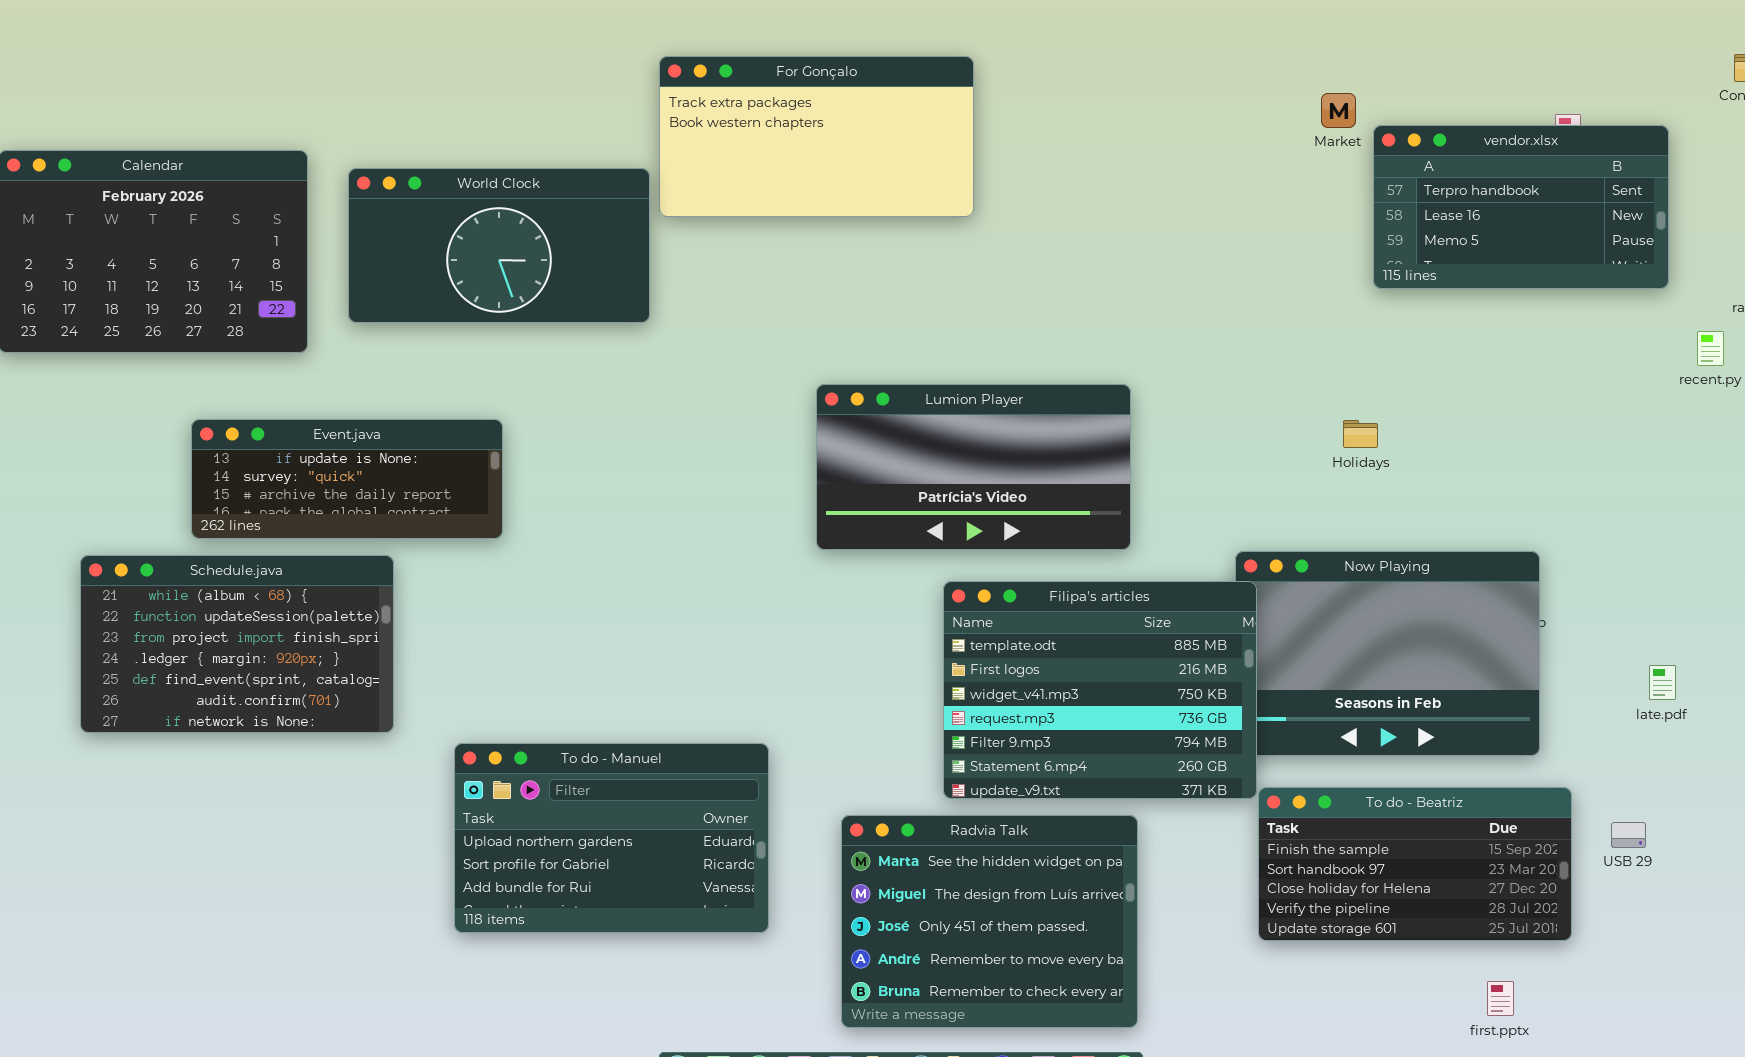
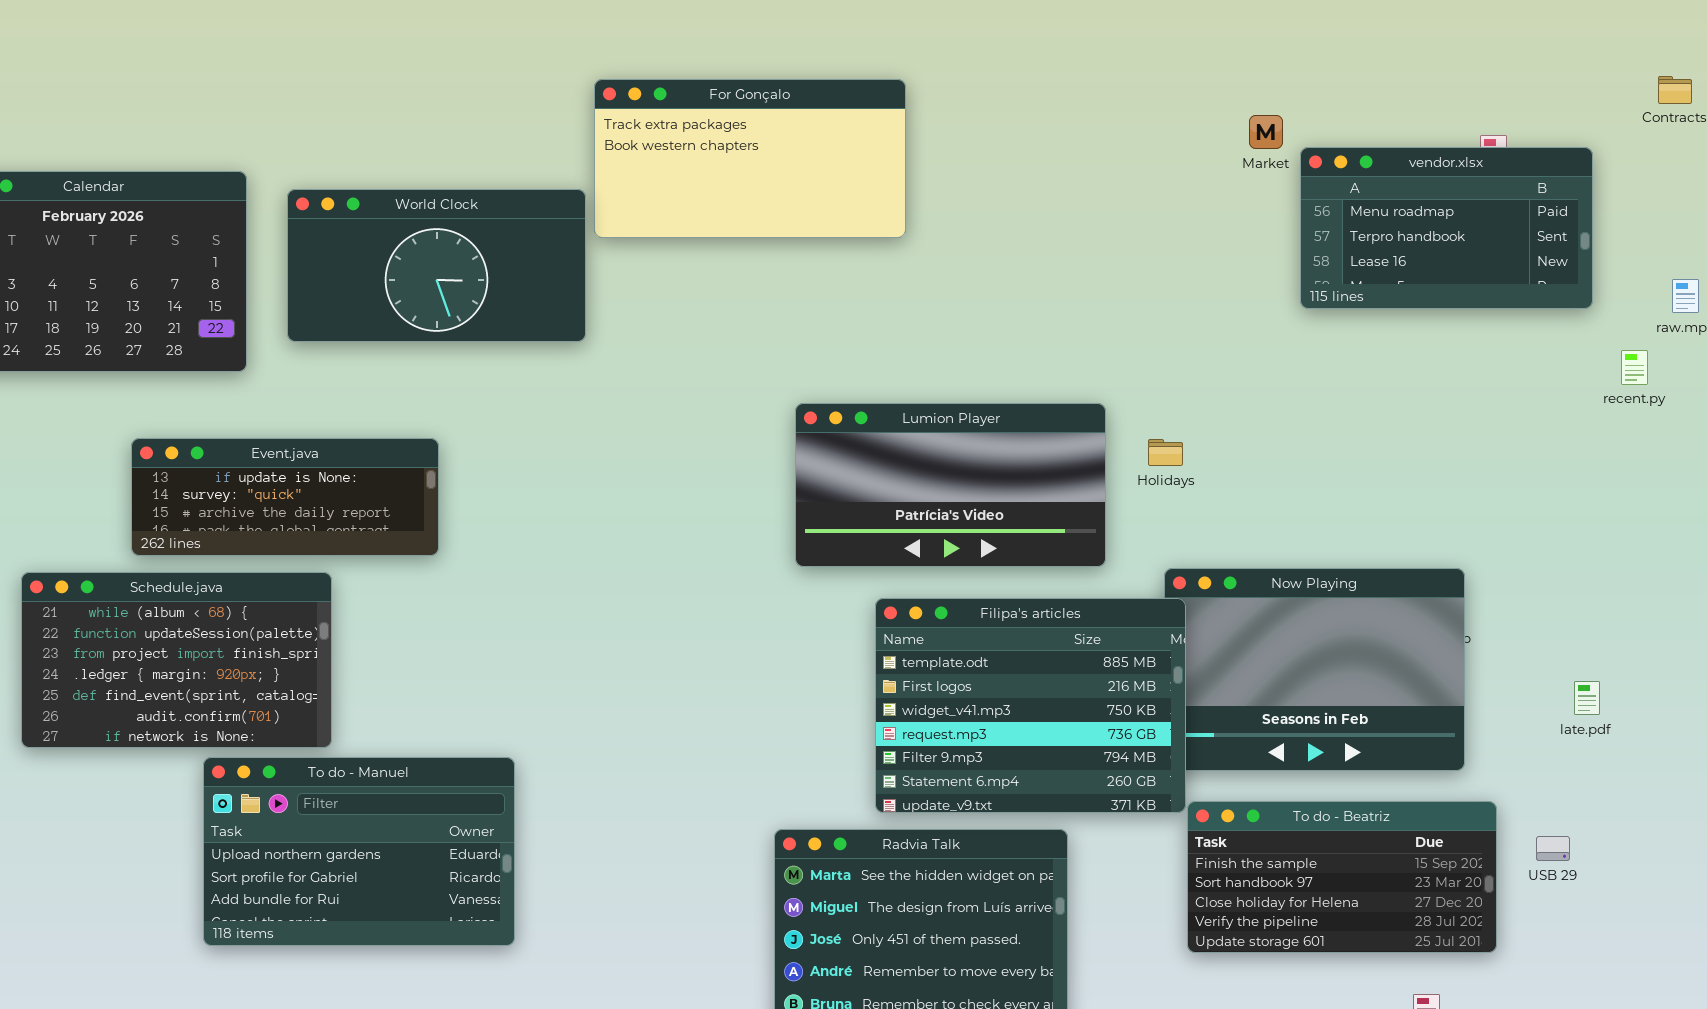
vendor.xlsx: [1373,125,1669,289] -> [1300,147,1593,309], scrolled up 1 row
Lumion Player: [816,384,1131,550] -> [795,403,1106,567], moved
Holidays: [1343,420,1378,448] -> [1148,439,1183,466], moved
To do - Manuel: [454,743,769,933] -> [203,757,515,946], moved

